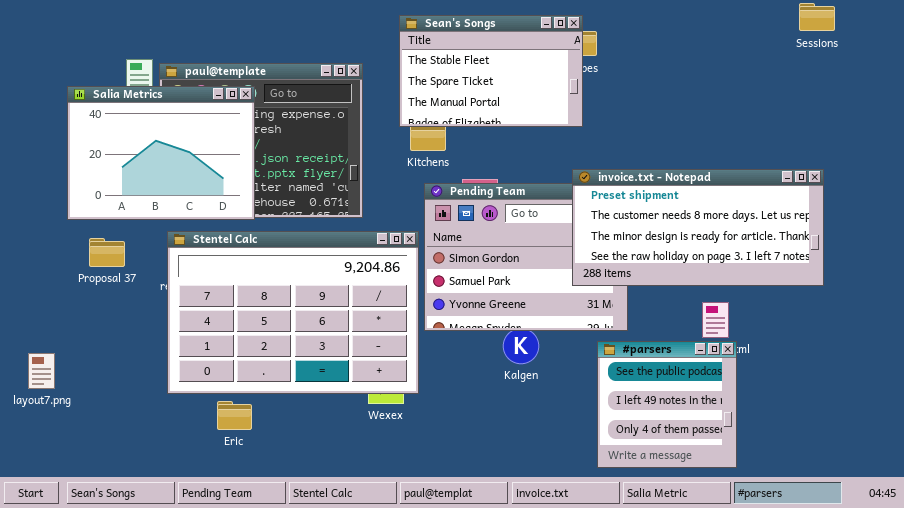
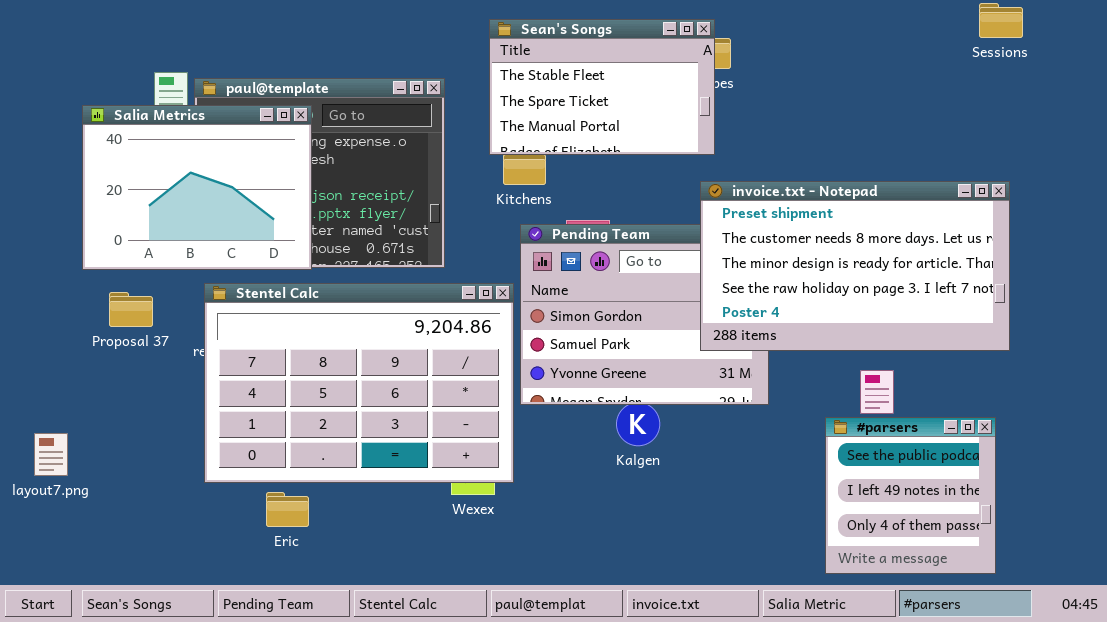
invoice.txt - Notepad: [572,169,824,286] -> [700,181,1010,351], resized
#parsers: [597,341,737,468] -> [825,417,996,574], moved

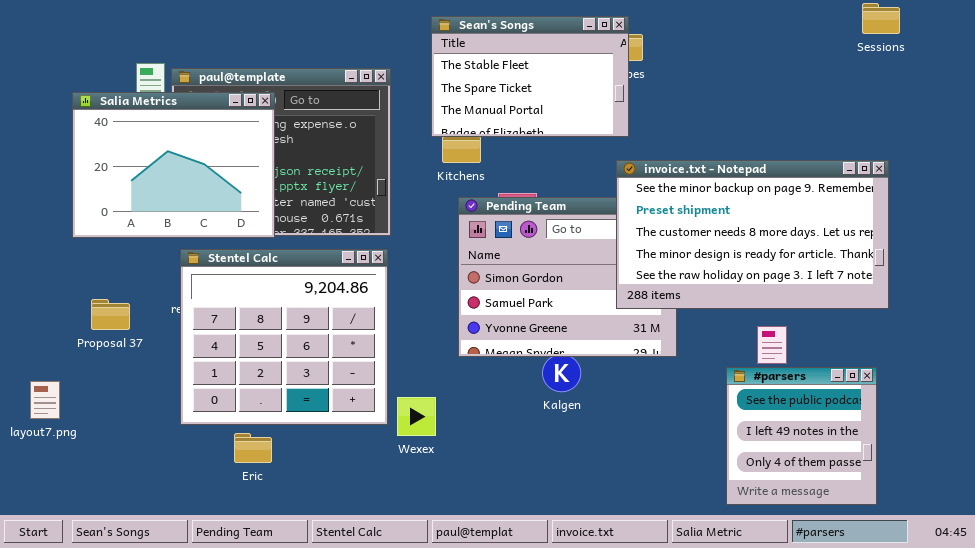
invoice.txt - Notepad: [700,181,1010,351] -> [616,160,889,309], scrolled up 1 row
Stentel Calc: [204,283,514,483] -> [180,249,388,425], resized
Proposal 37: [109,292,153,327] -> [91,299,130,330], moved

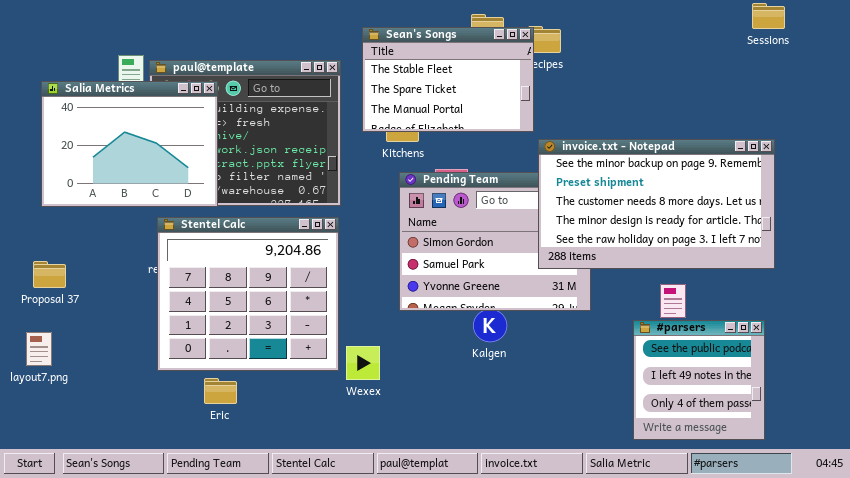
Sean's Songs: [431,16,629,137] -> [362,27,534,132], moved
Salia Metrics: [72,92,275,238] -> [41,81,218,207], moved
Proposal 37: [91,299,130,330] -> [33,261,66,288], moved

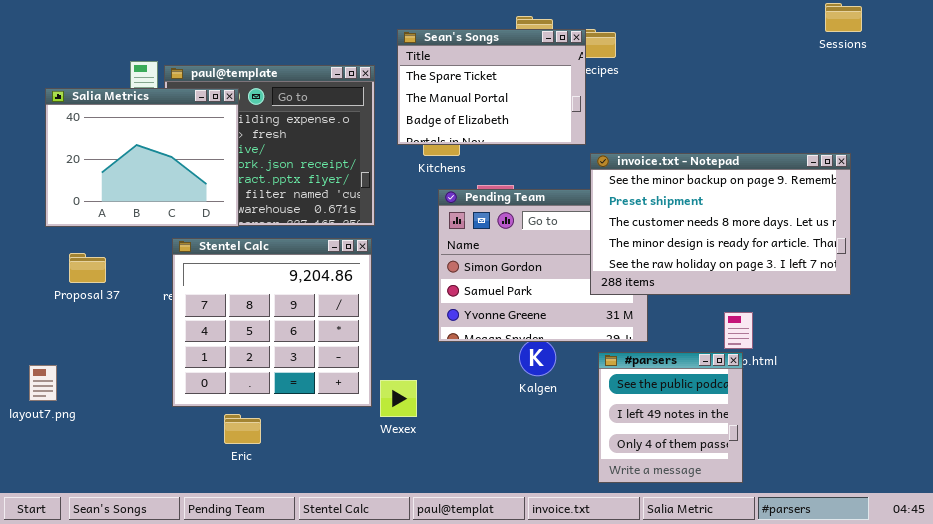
Sean's Songs: [362,27,534,132] -> [397,29,586,145], scrolled down 1 row
Proposal 37: [33,261,66,288] -> [69,253,106,283], moved
#parsers: [633,320,765,440] -> [598,352,743,483], moved

